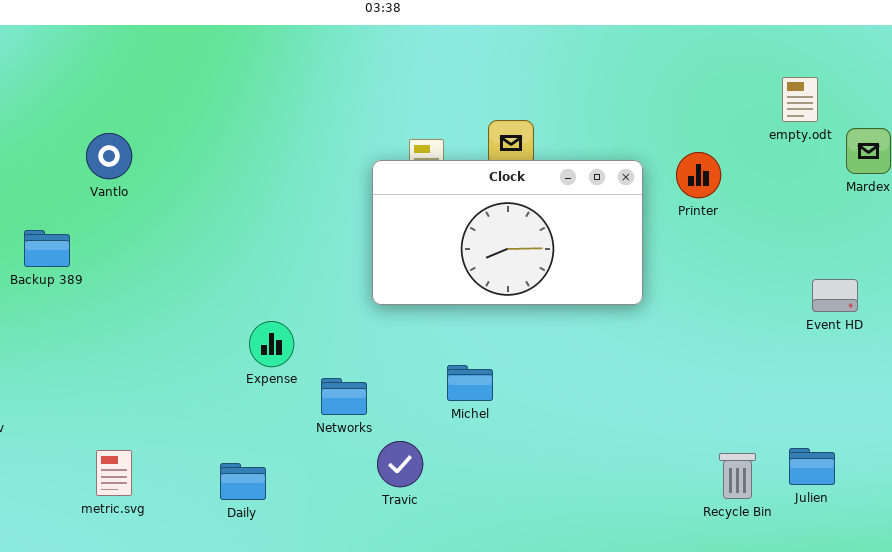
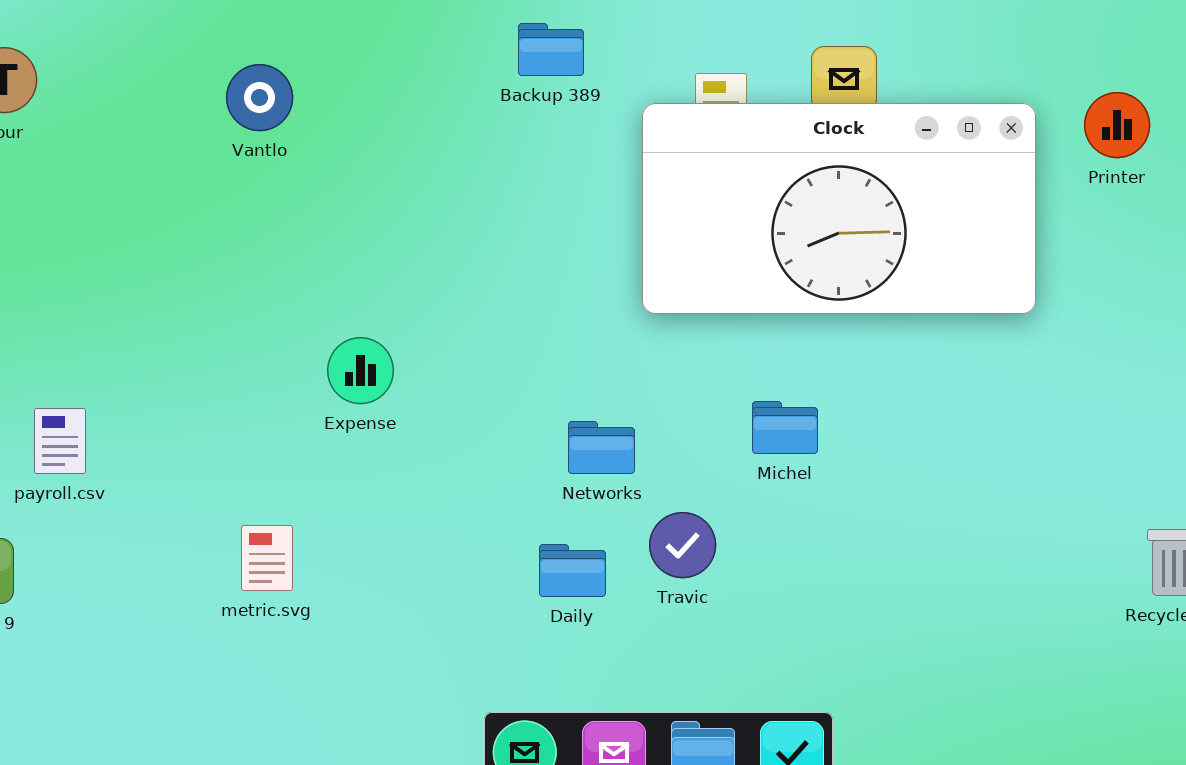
Backup 389: [24,230,70,267] -> [518,23,584,76], moved
Expense: [249,321,294,367] -> [327,337,394,404], moved
Daily: [220,463,266,500] -> [539,544,606,597], moved

